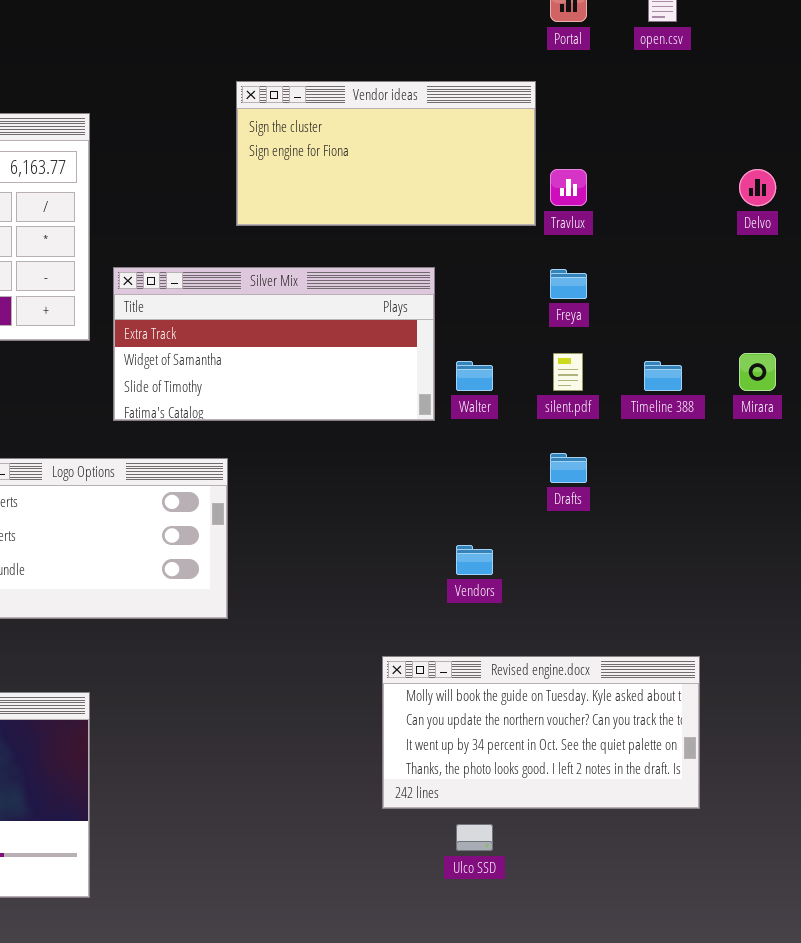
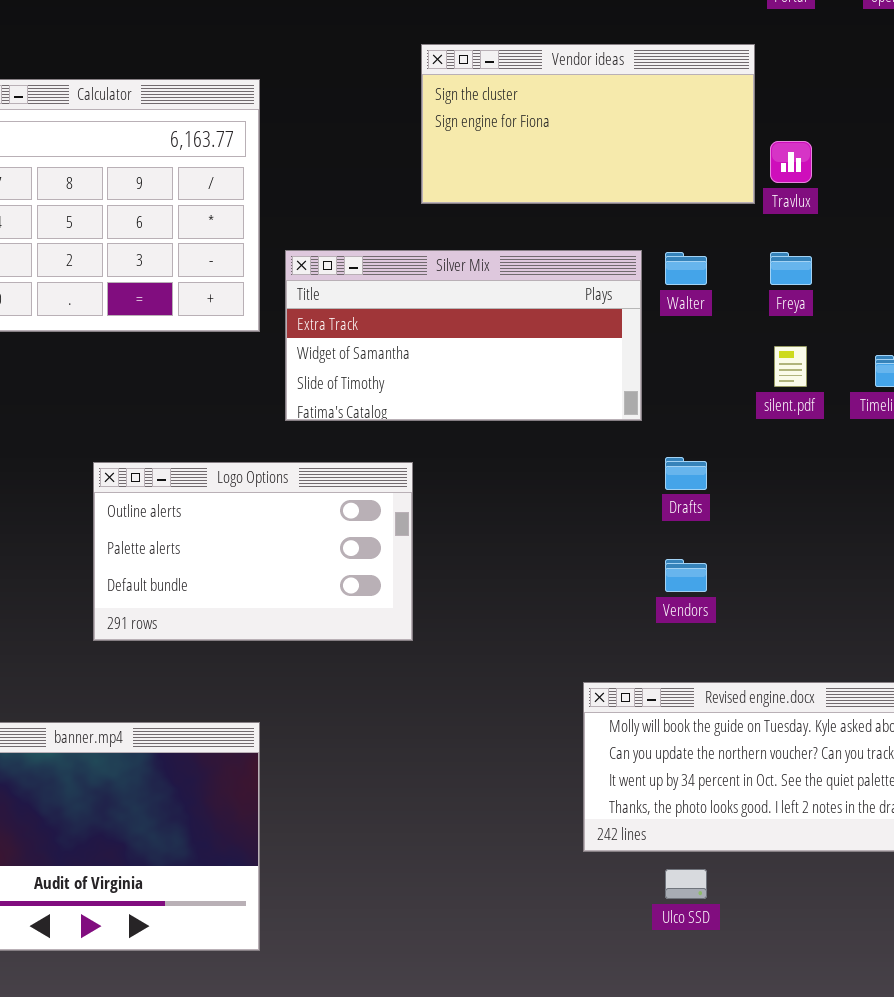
Walter: [456,361,493,391] -> [665,252,707,285], moved
Drafts: [550,453,587,483] -> [665,457,707,490], moved

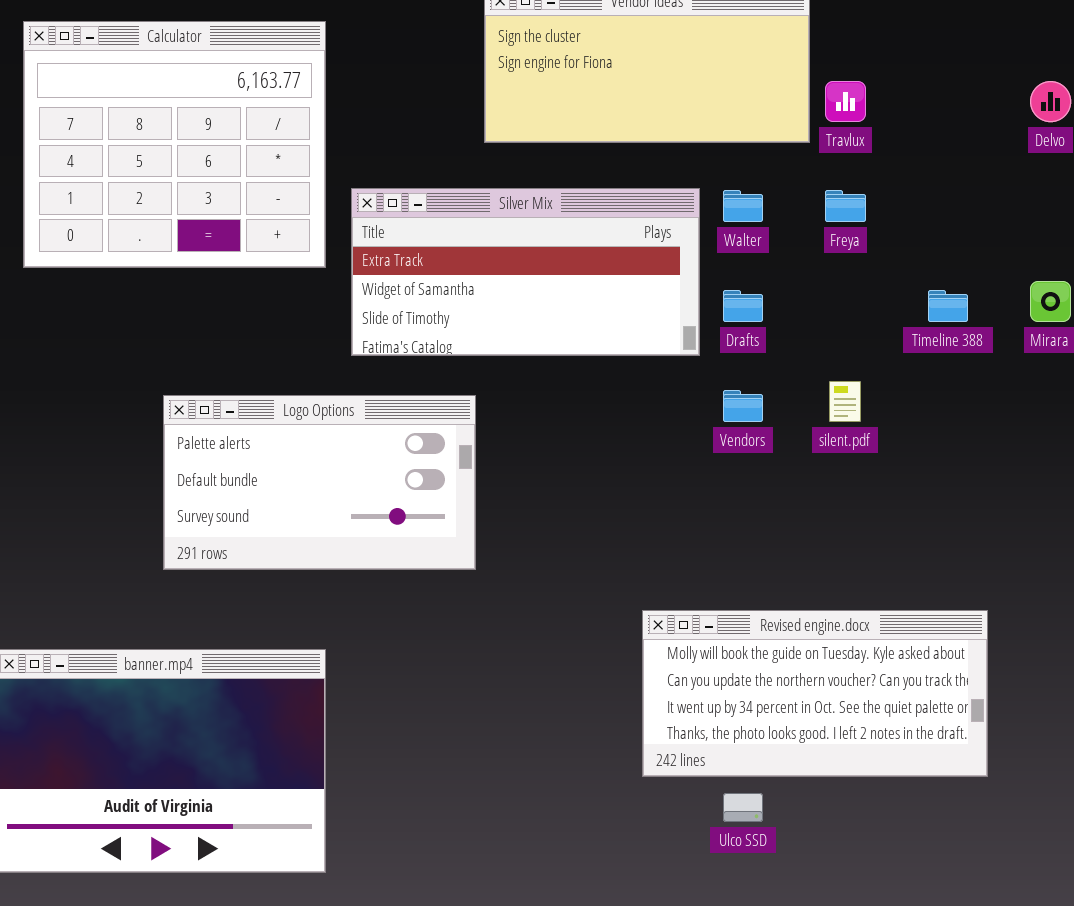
silent.pdf: [774,346,807,387] -> [829,381,861,422], moved
Drafts: [665,457,707,490] -> [723,290,763,322], moved
Logo Options: [93,462,413,641] -> [163,395,476,570], scrolled down 1 row
Vendors: [665,559,707,592] -> [723,390,763,422], moved

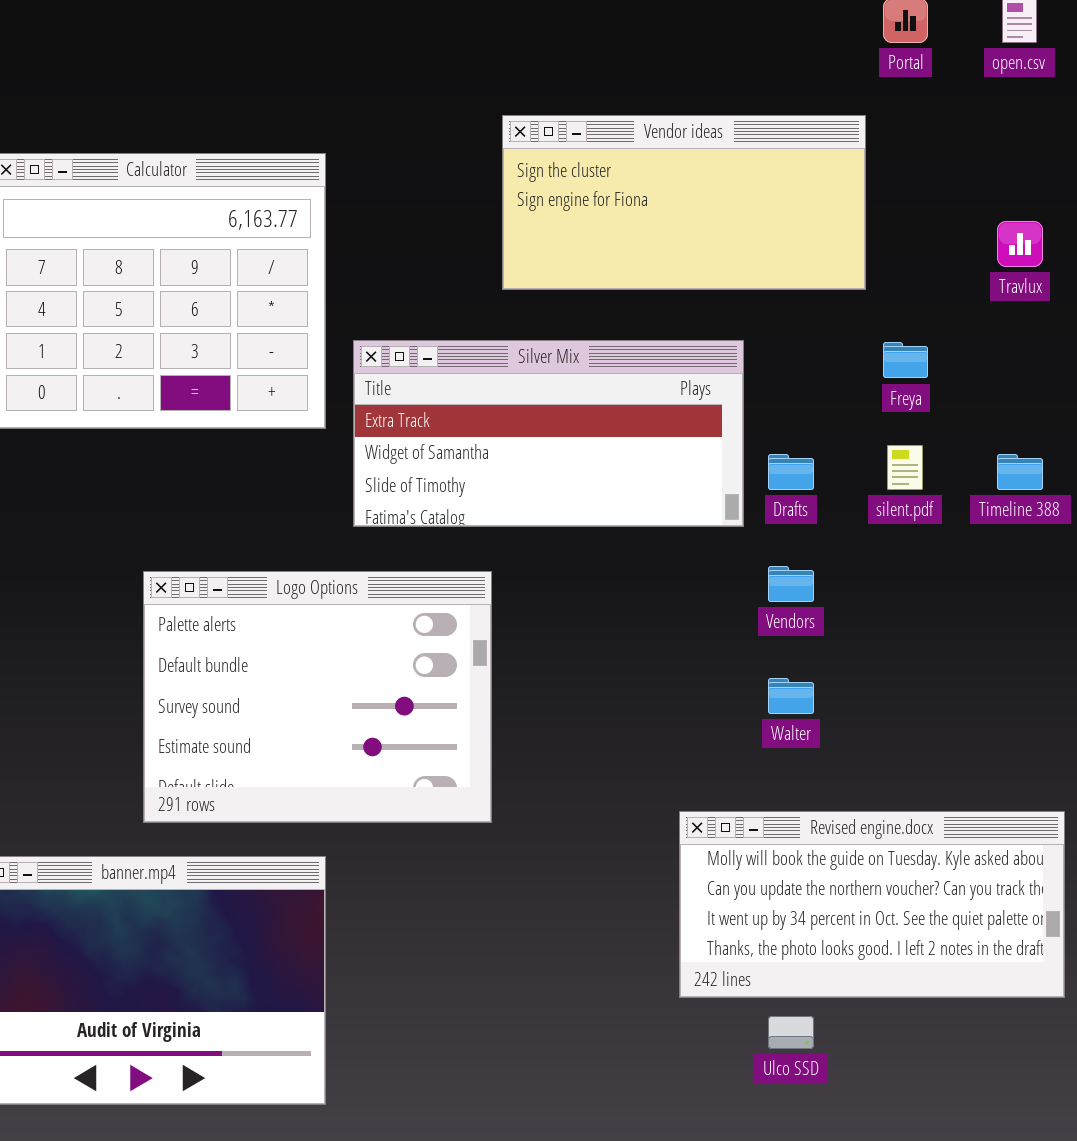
Travlux: [825,81,866,122] -> [997,221,1043,267], moved
Walter: [723,190,763,222] -> [768,678,814,714], moved
silent.pdf: [829,381,861,422] -> [887,445,923,490], moved
Logo Options: [163,395,476,570] -> [143,571,492,823], resized

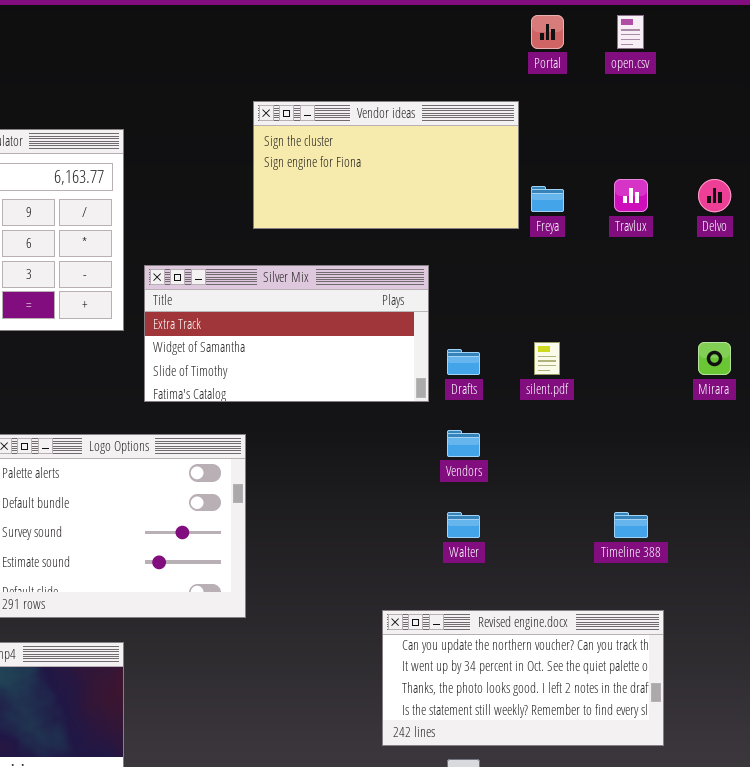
Freya: [883,342,928,378] -> [531,186,564,212], moved
Timeline 388: [997,454,1043,490] -> [614,512,648,538], moved
Revised engine.docx: [679,811,1065,998] -> [382,610,664,746], scrolled down 1 row

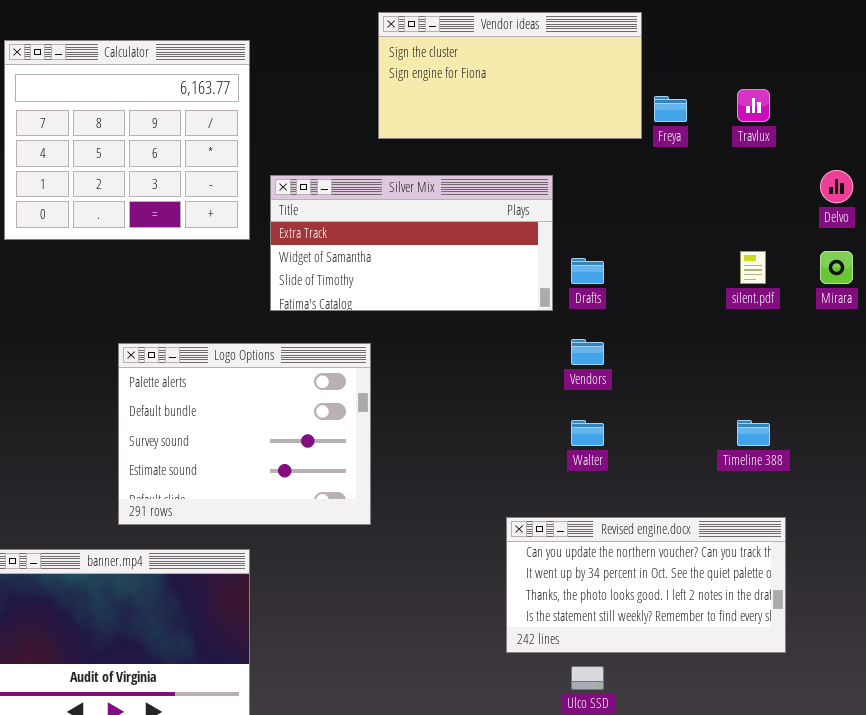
Delvo: [698,179,731,212] -> [820,170,853,203], moved
silent.pdf: [534,342,560,375] -> [740,251,766,284], moved

